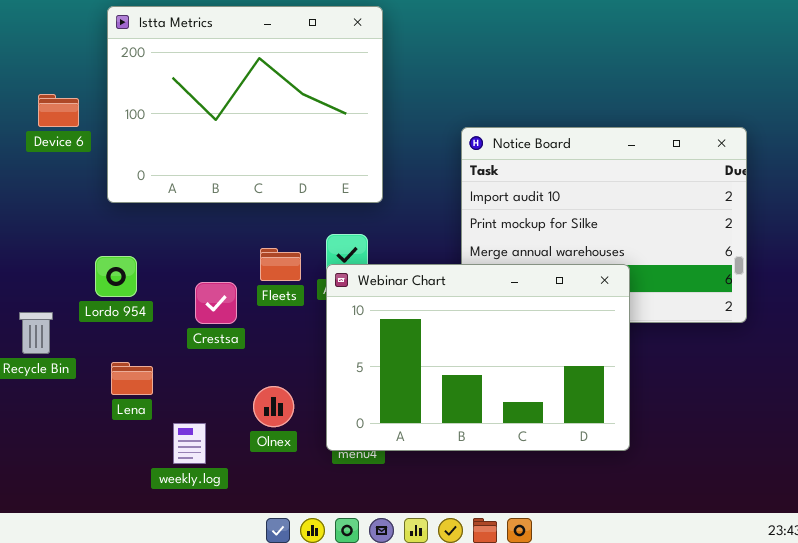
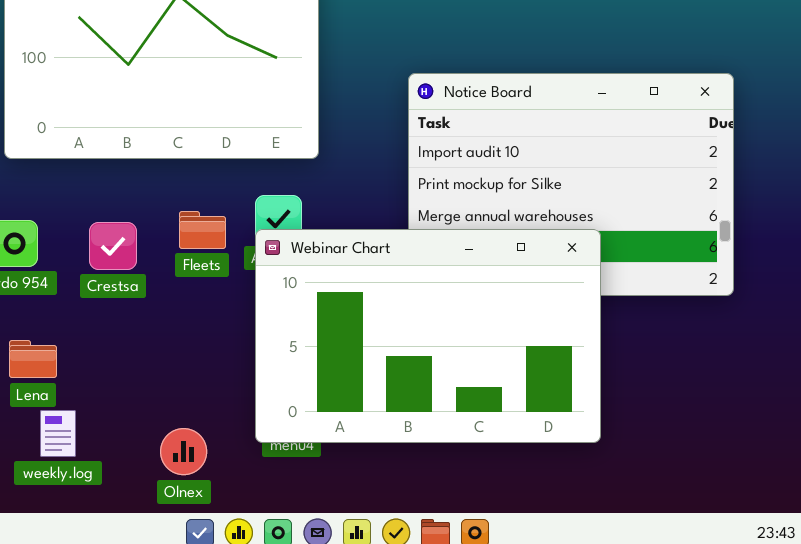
Crestsa: [195,282,237,324] -> [89,222,137,270], moved
Olnex: [253,386,294,427] -> [160,428,207,475], moved
weekly.log: [173,423,206,464] -> [40,410,76,457], moved

